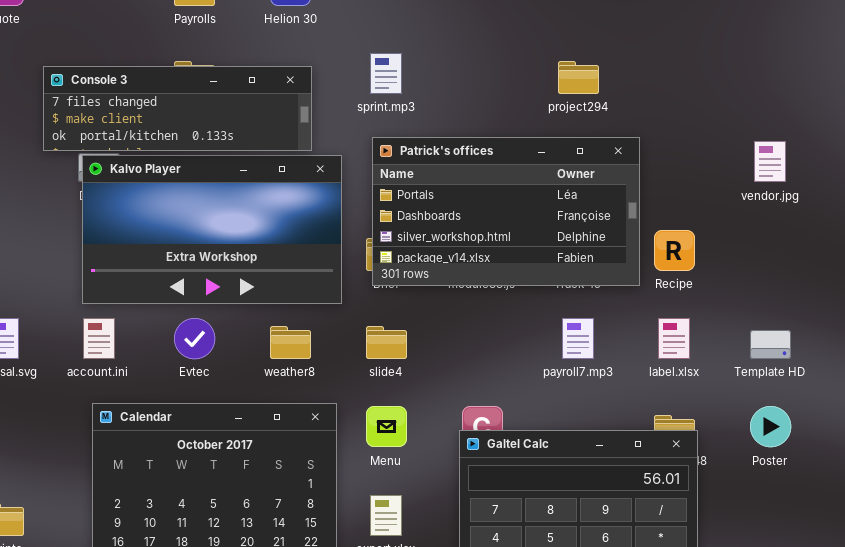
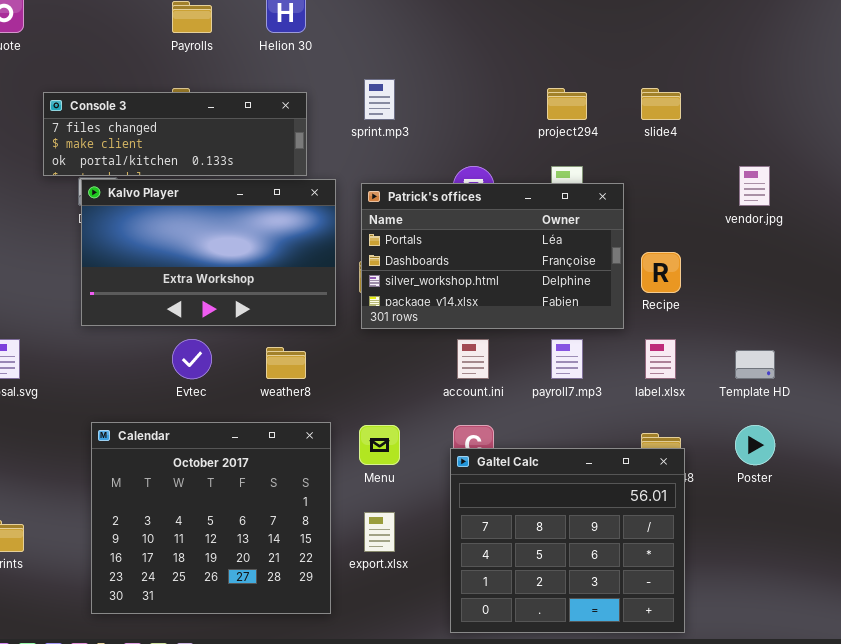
Patrick's offices: [372,137,640,286] -> [361,183,624,329], moved
account.ini: [83,318,115,359] -> [457,339,489,379], moved
slide4: [366,326,407,359] -> [641,88,681,120], moved

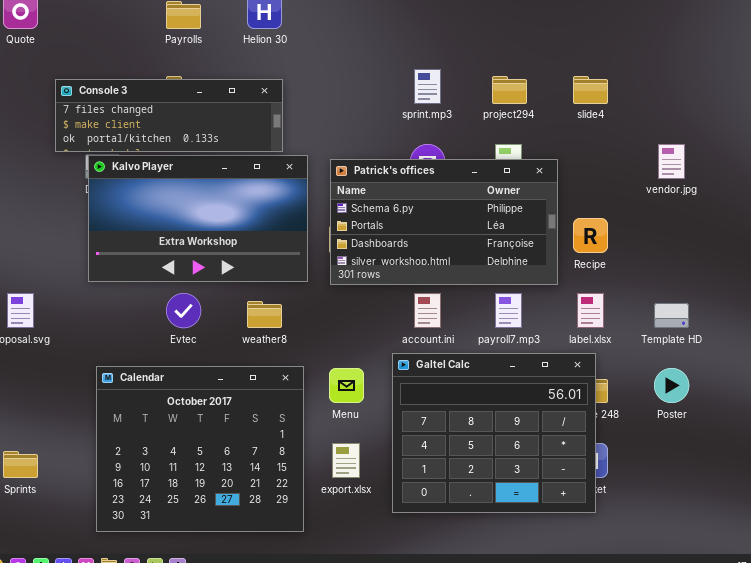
sprint.mp3: [364,79,395,120] -> [414,69,441,104], moved
Patrick's offices: [361,183,624,329] -> [330,159,558,285], scrolled up 1 row
Galtel Calc: [450,448,685,633] -> [392,353,596,513], moved

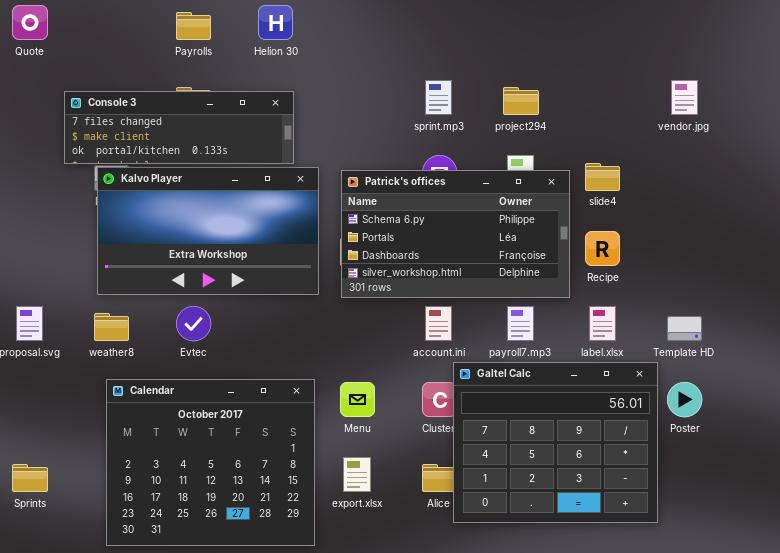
slide4: [573,76,608,104] -> [585,163,620,191], moved
vendor.jpg: [658,144,685,179] -> [671,80,698,115], moved
weather8: [247,301,282,328] -> [94,313,129,341], moved
Galtel Calc: [392,353,596,513] -> [453,362,658,523], moved

